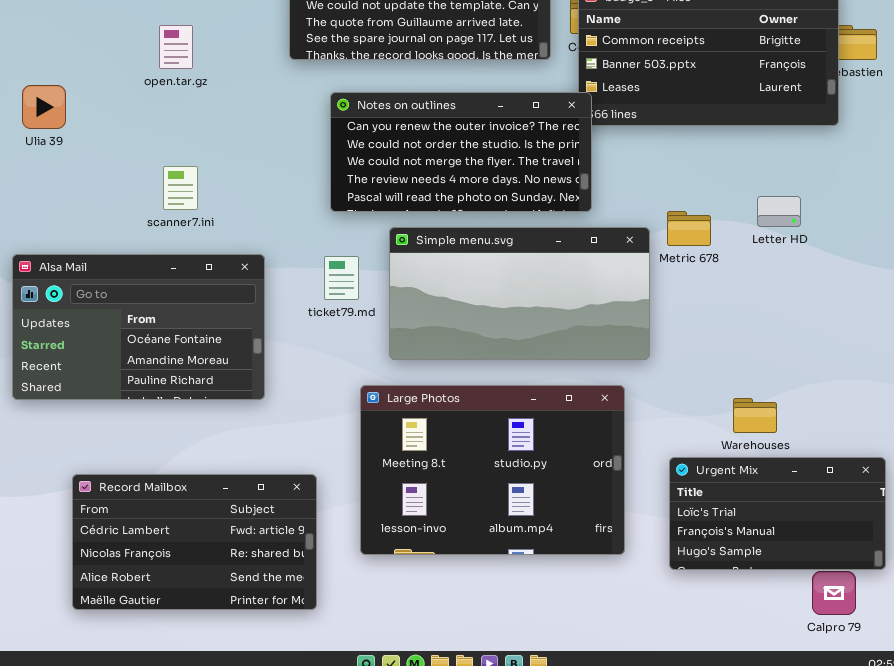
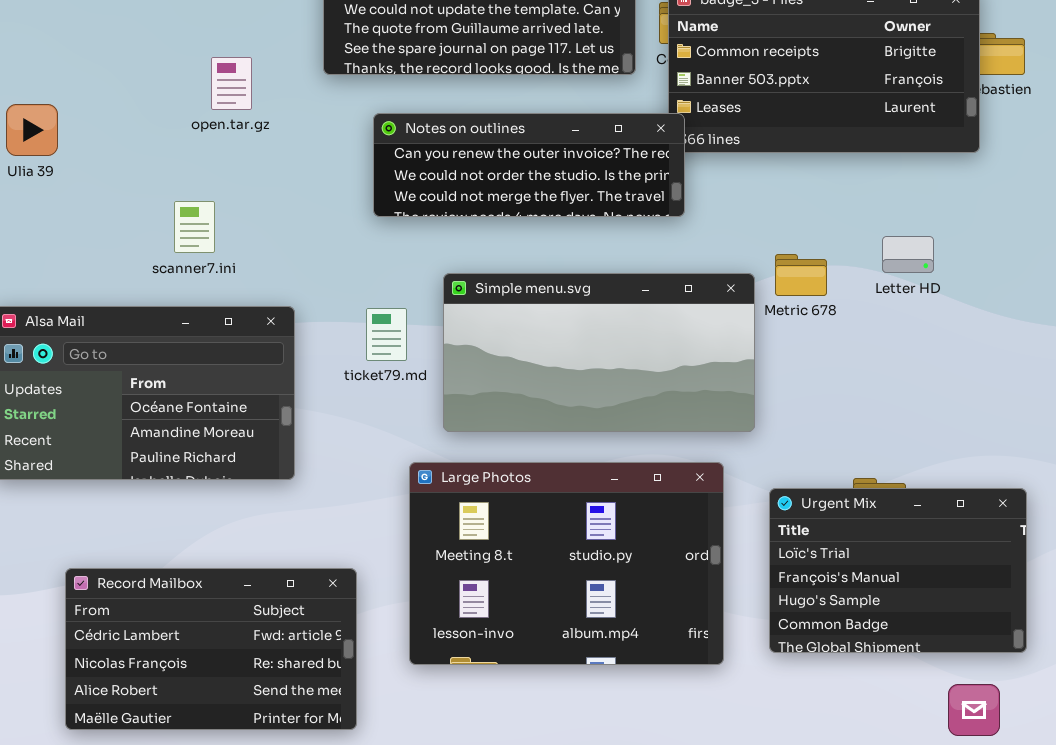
open.tar.gz: [159,25,193,69] -> [211,57,252,110], moved
Notes on outlines: [330,92,592,212] -> [373,113,685,217], resized
Urgent Mix: [669,457,886,570] -> [769,488,1027,653], moved, resized

